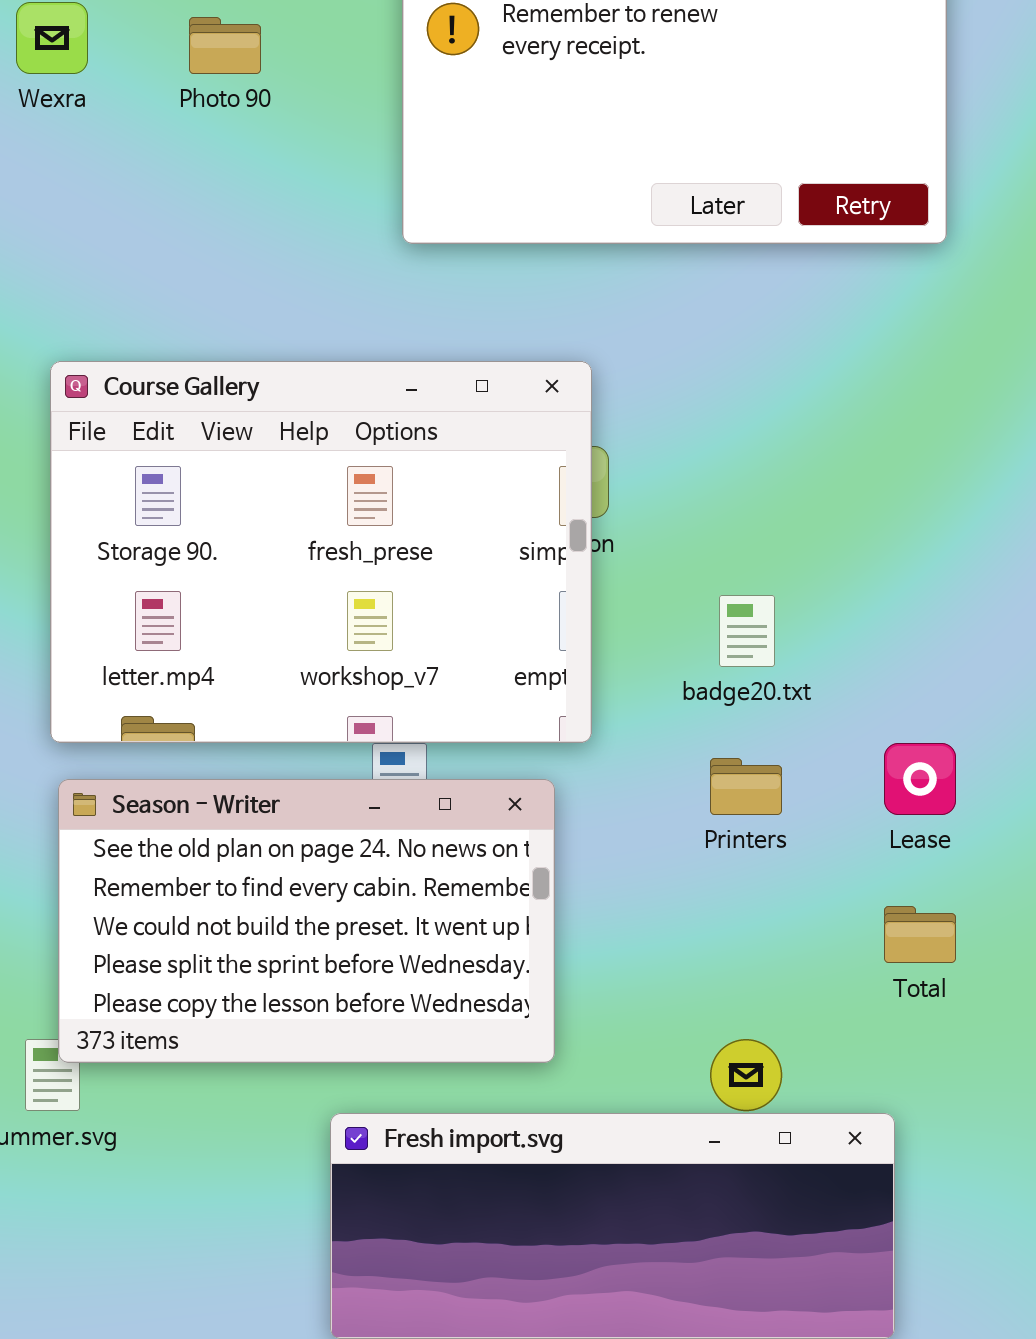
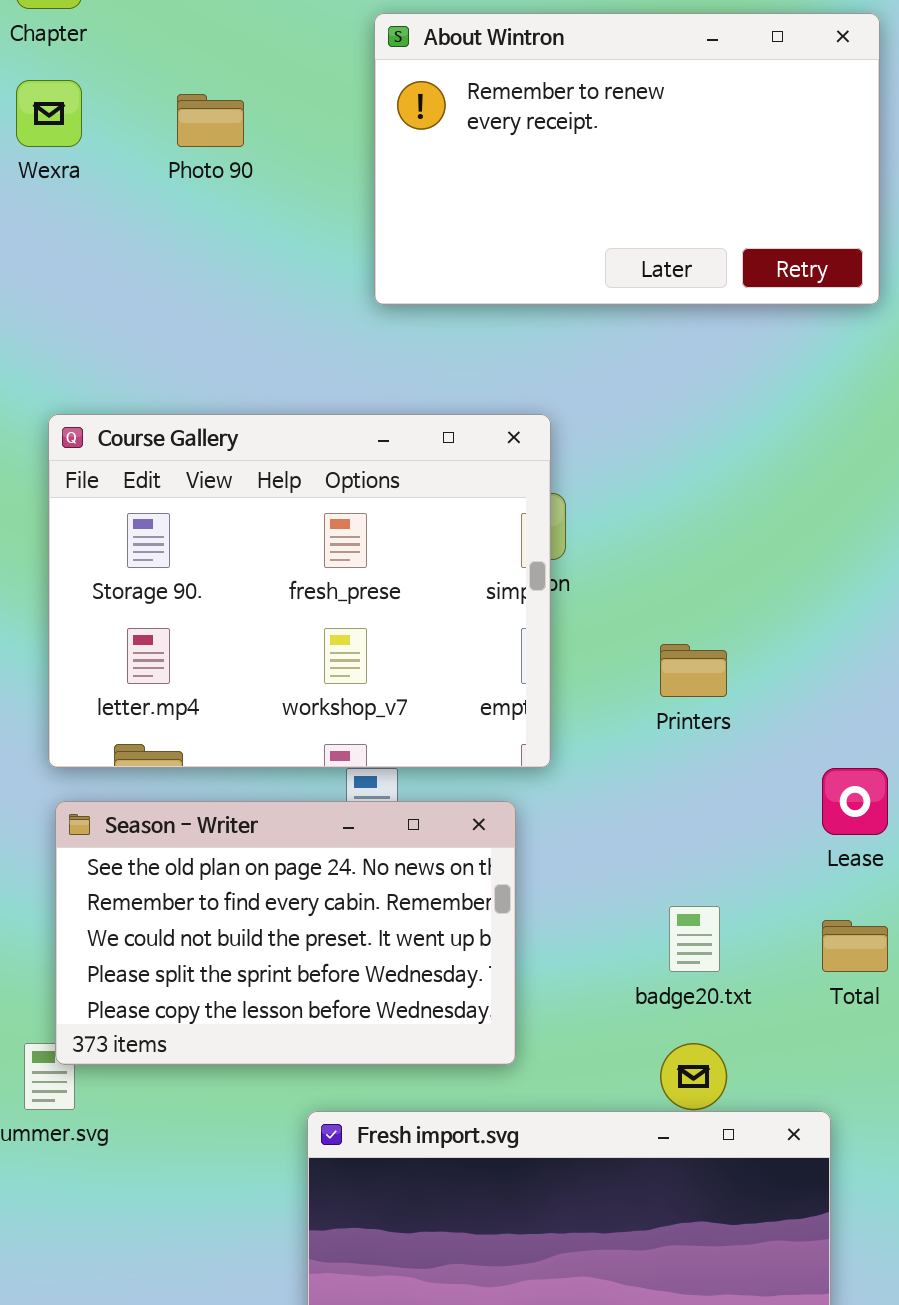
badge20.txt: [719,595,775,667] -> [669,906,720,972], moved
Printers: [710,758,782,815] -> [660,644,727,697], moved

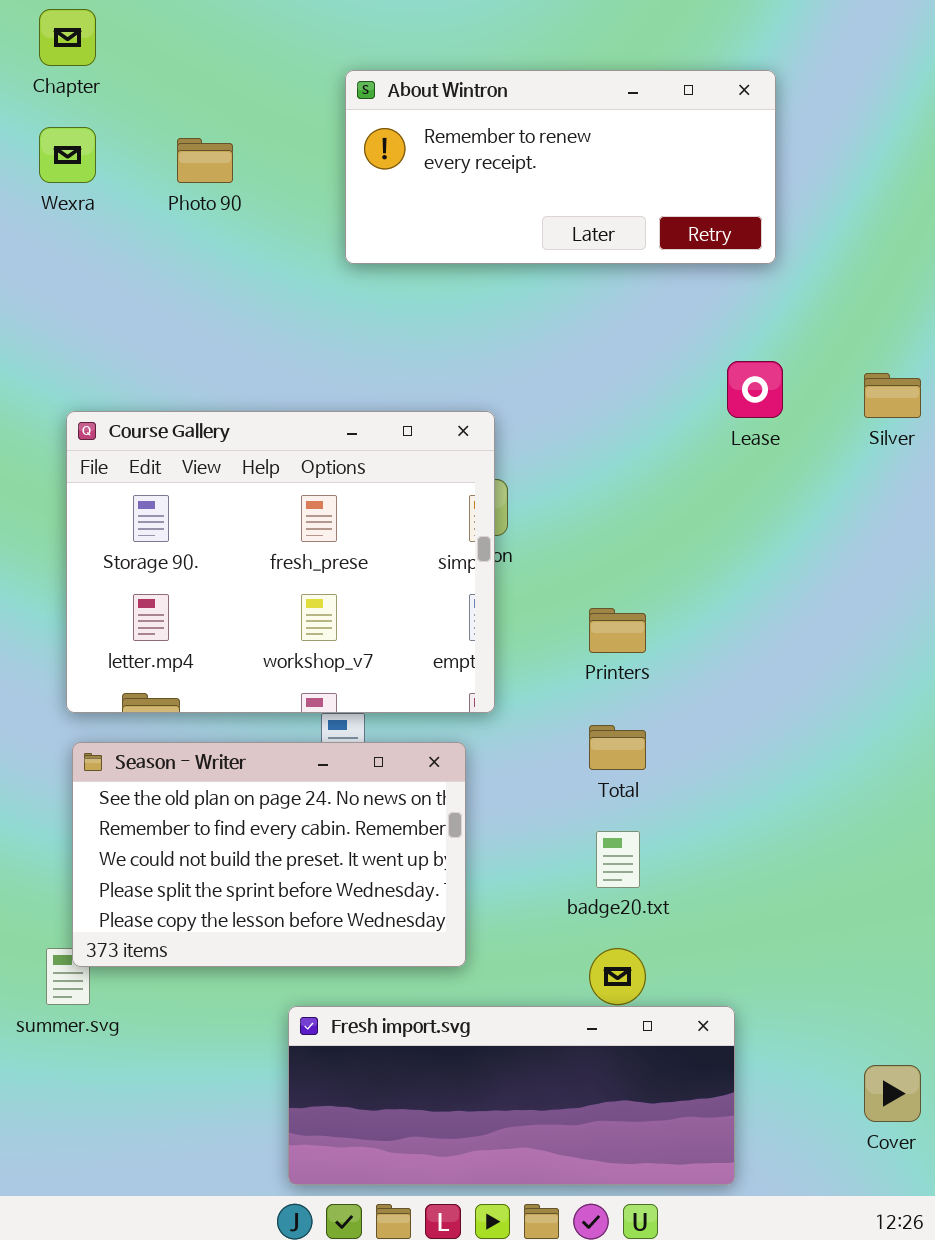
About Wintron: [374,13,880,305] -> [345,70,776,264], resized
Lease: [822,768,888,835] -> [727,361,783,418], moved
Total: [822,920,888,972] -> [589,725,646,770], moved

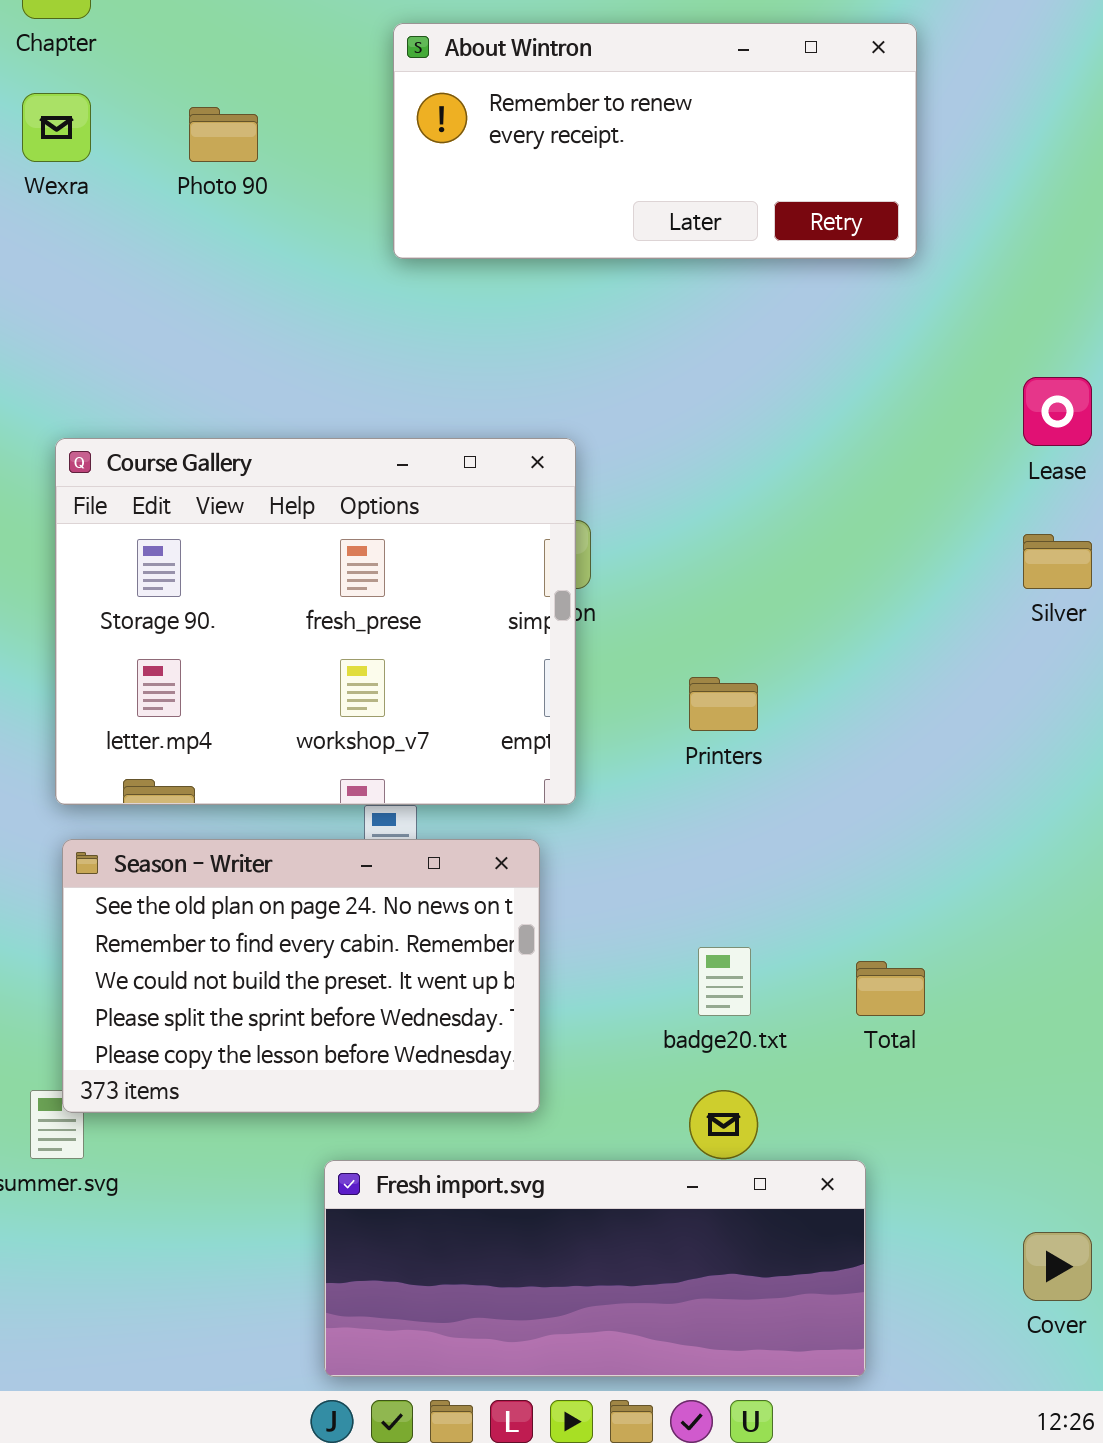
Lease: [727,361,783,418] -> [1023,377,1092,446], moved
Silver: [864,373,921,418] -> [1023,534,1092,589], moved
Total: [589,725,646,770] -> [856,961,925,1016], moved

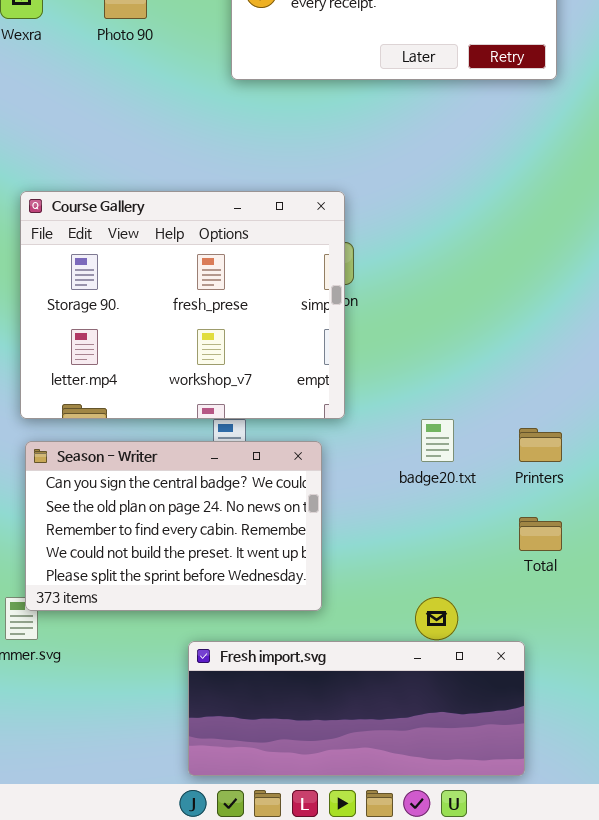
Printers: [689,677,758,731] -> [519,428,562,462], moved
Season - Writer: [62,839,540,1113] -> [25,441,322,611], scrolled up 1 row
badge20.txt: [698,947,751,1016] -> [421,419,454,462], moved

